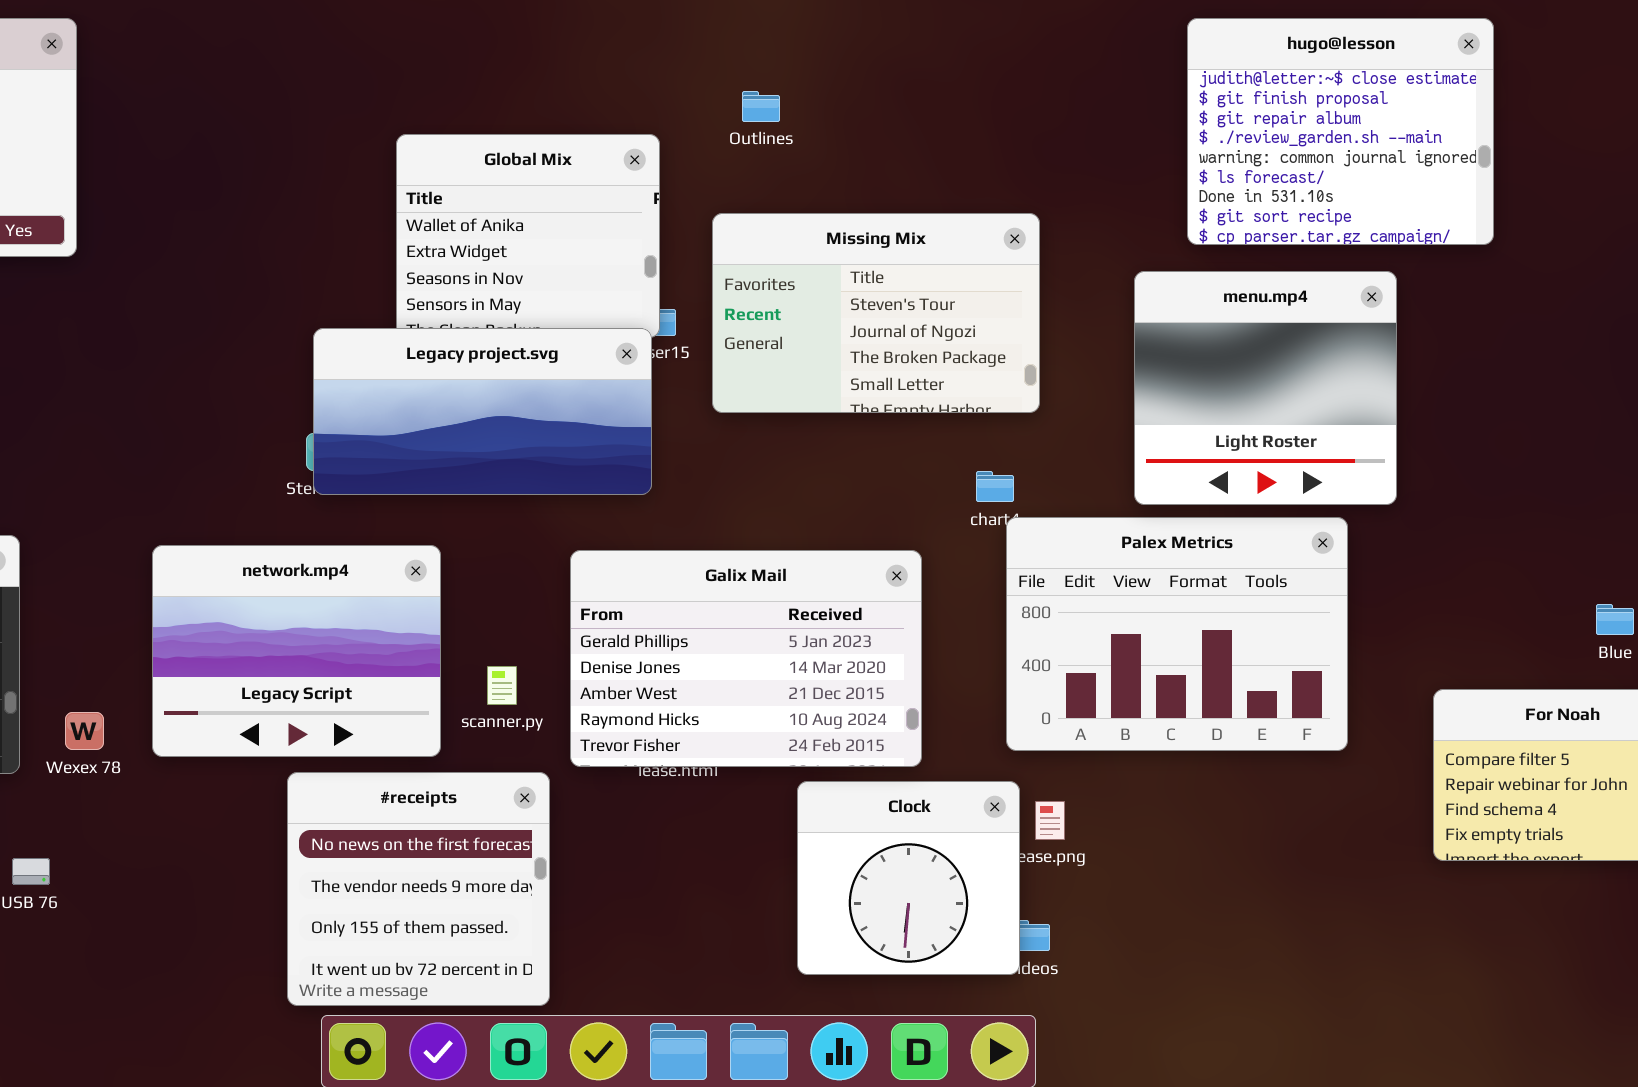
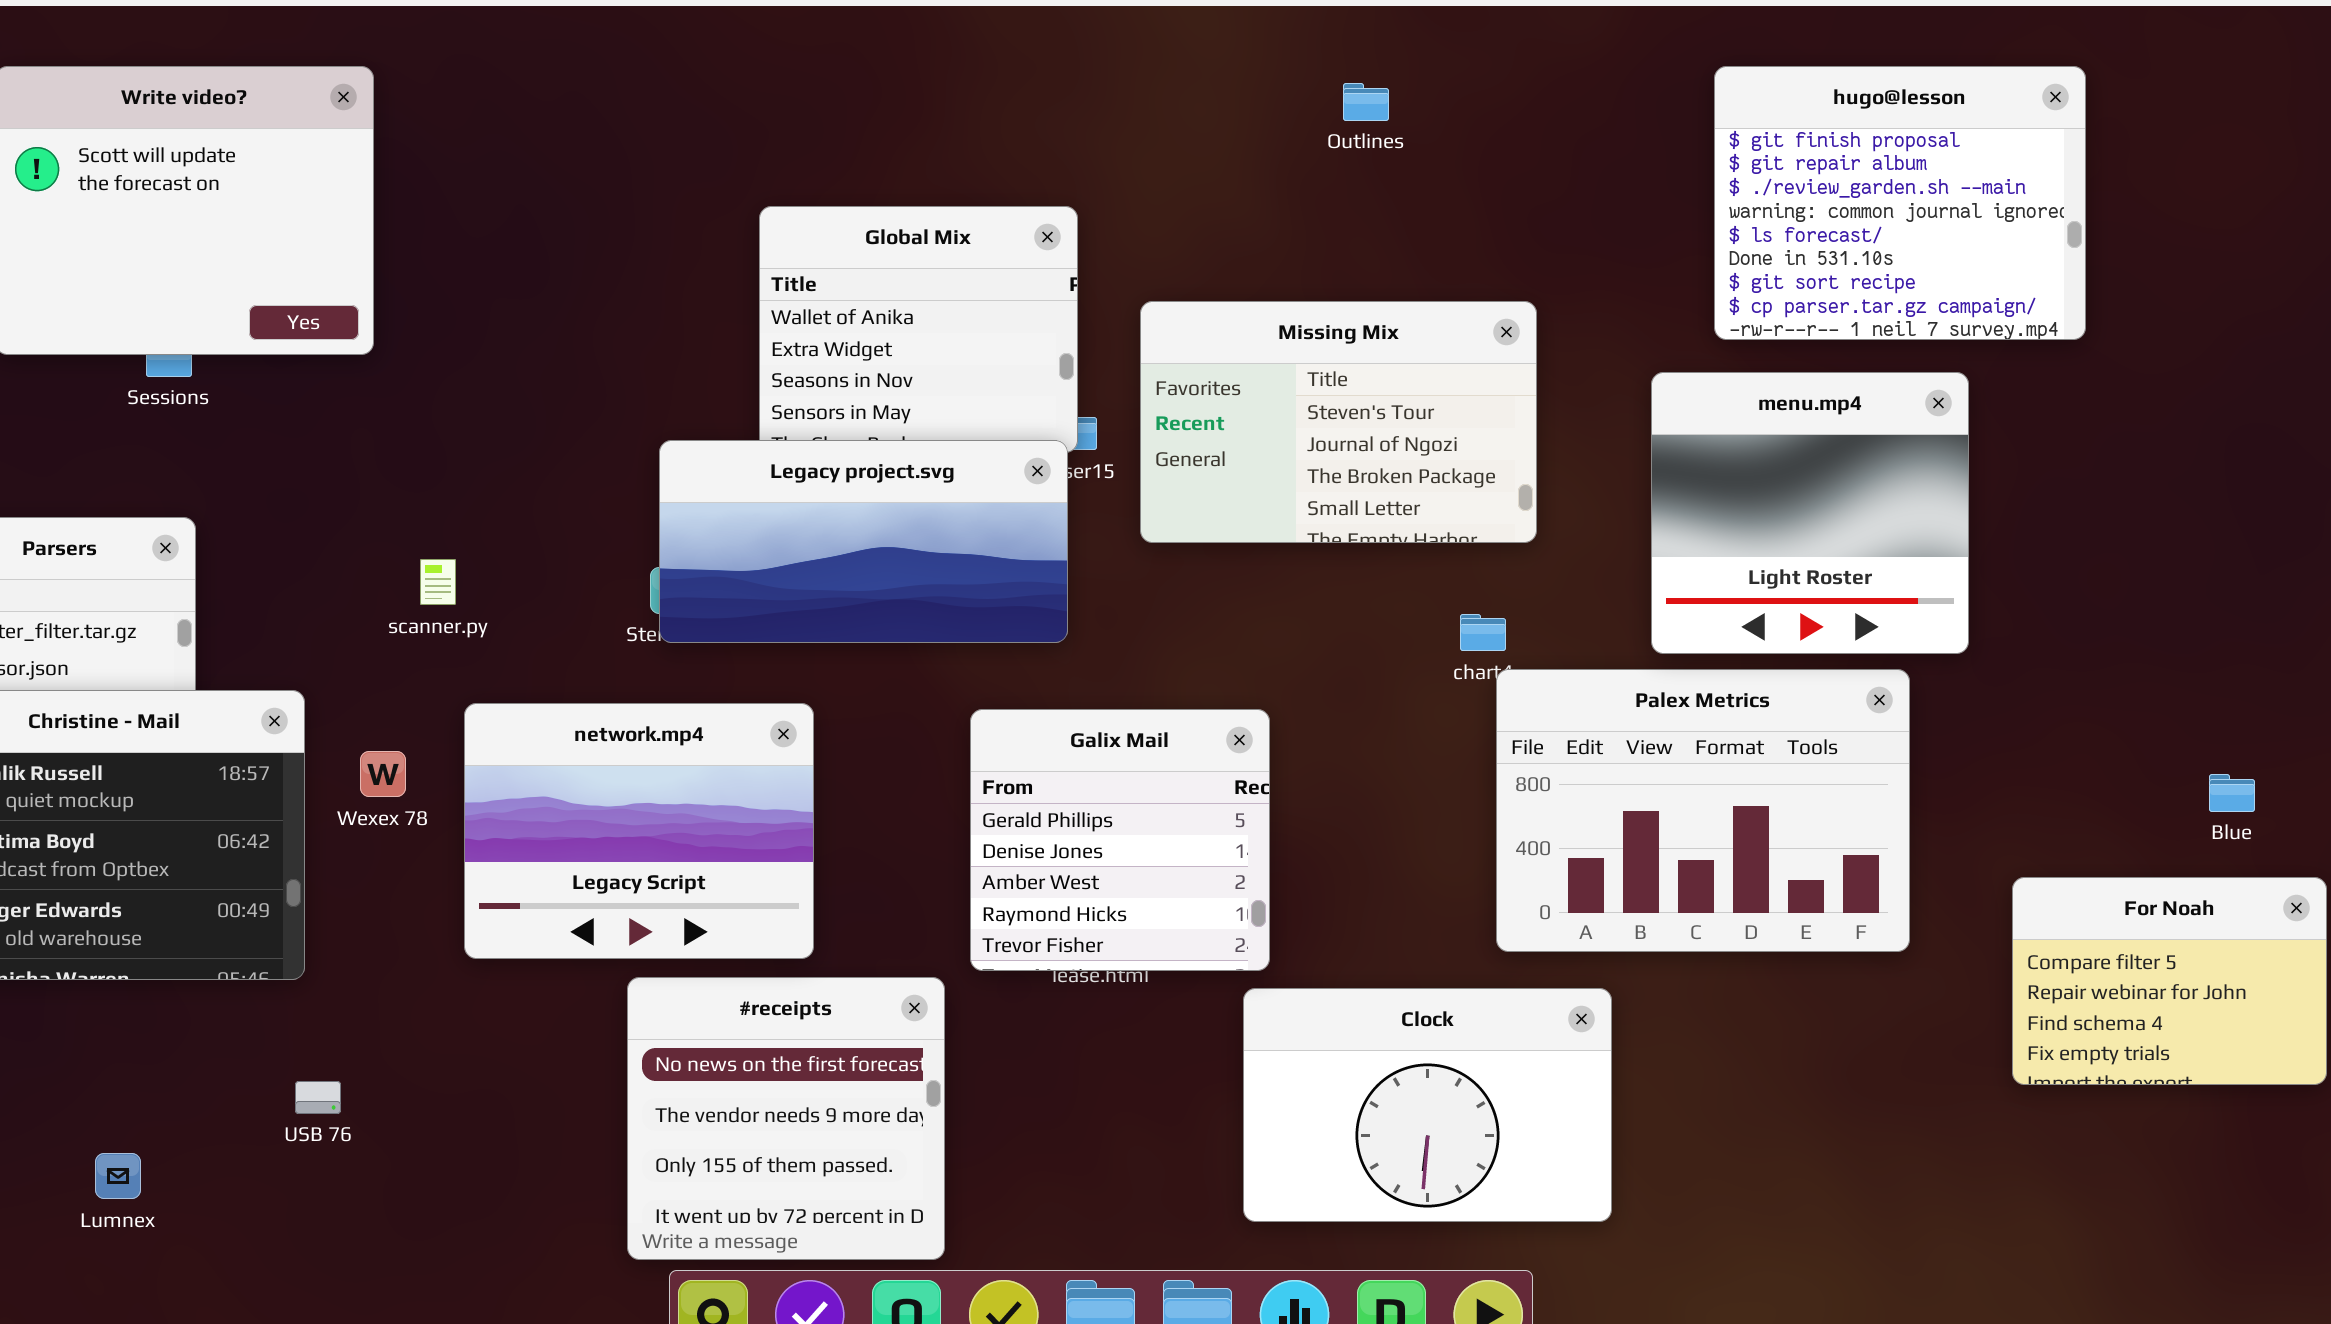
hugo@lesson: [1187,18,1494,245] -> [1714,66,2086,340], scrolled down 1 row
Outlines: [742,91,780,122] -> [1343,83,1389,121], moved
Galix Mail: [570,550,922,767] -> [970,709,1270,971], resized
scanner.py: [487,666,517,705] -> [420,559,456,605], moved
Wexex 78: [65,712,104,750] -> [360,751,406,797], moved
Clock: [797,781,1020,975] -> [1243,988,1612,1222], resized

